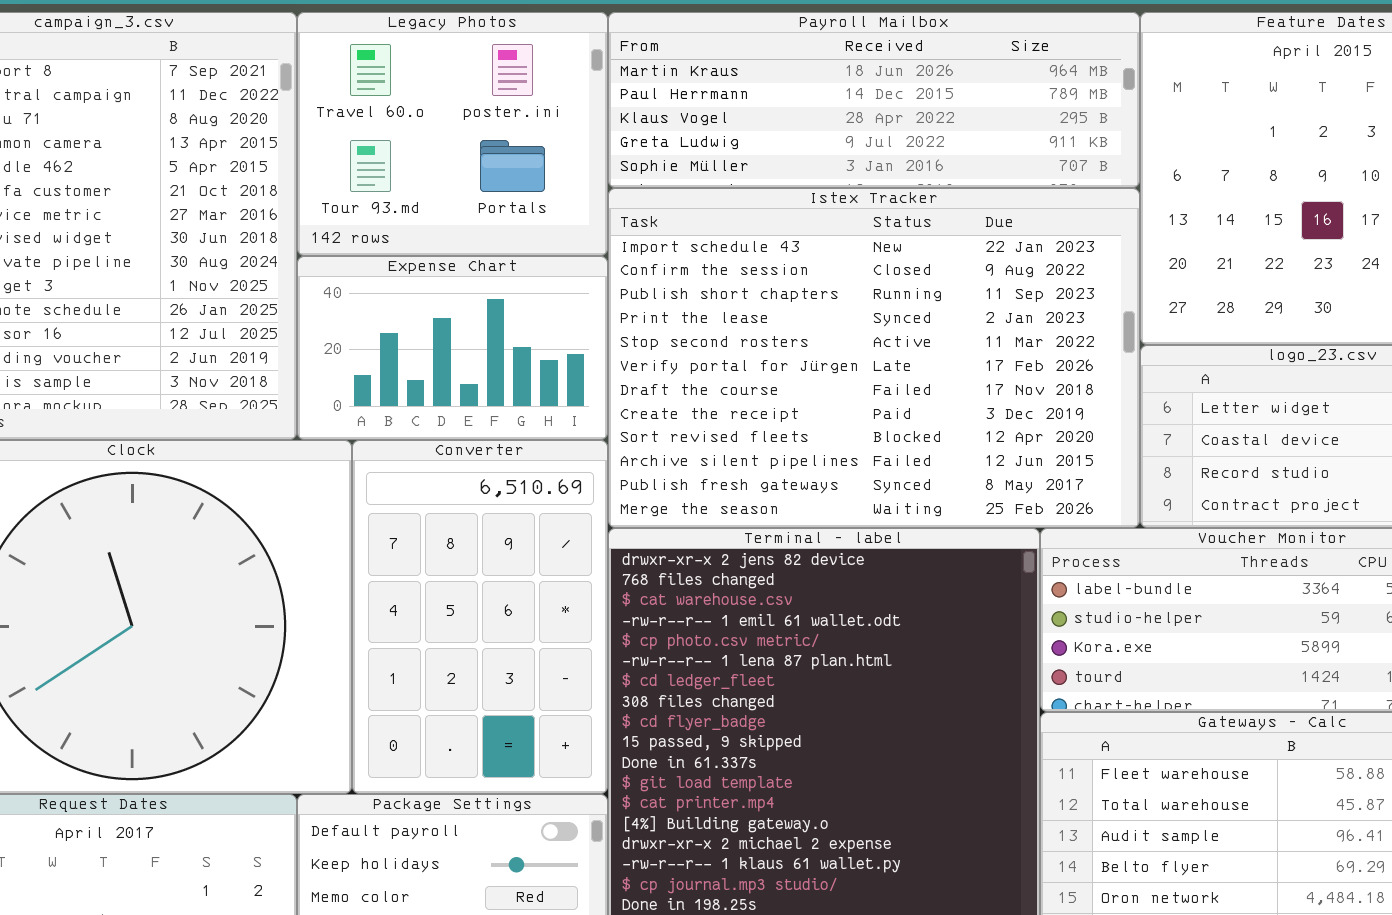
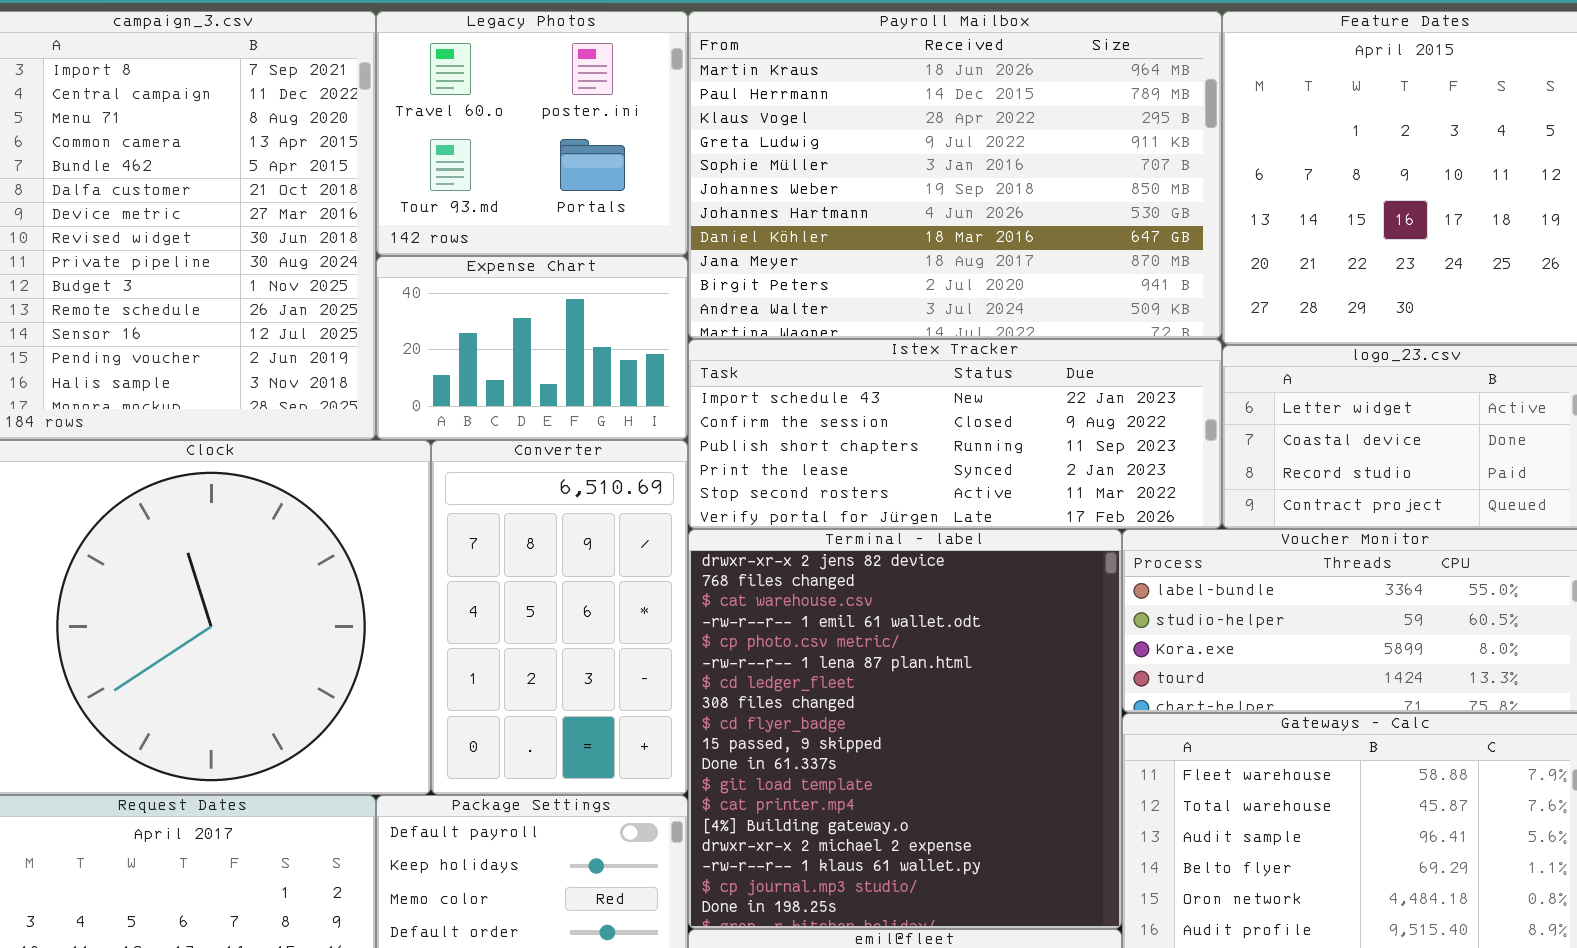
Payroll Mailbox: [608,12,1140,188] -> [688,11,1222,339], resized
Istex Tracker: [608,188,1140,528] -> [688,339,1222,529], resized

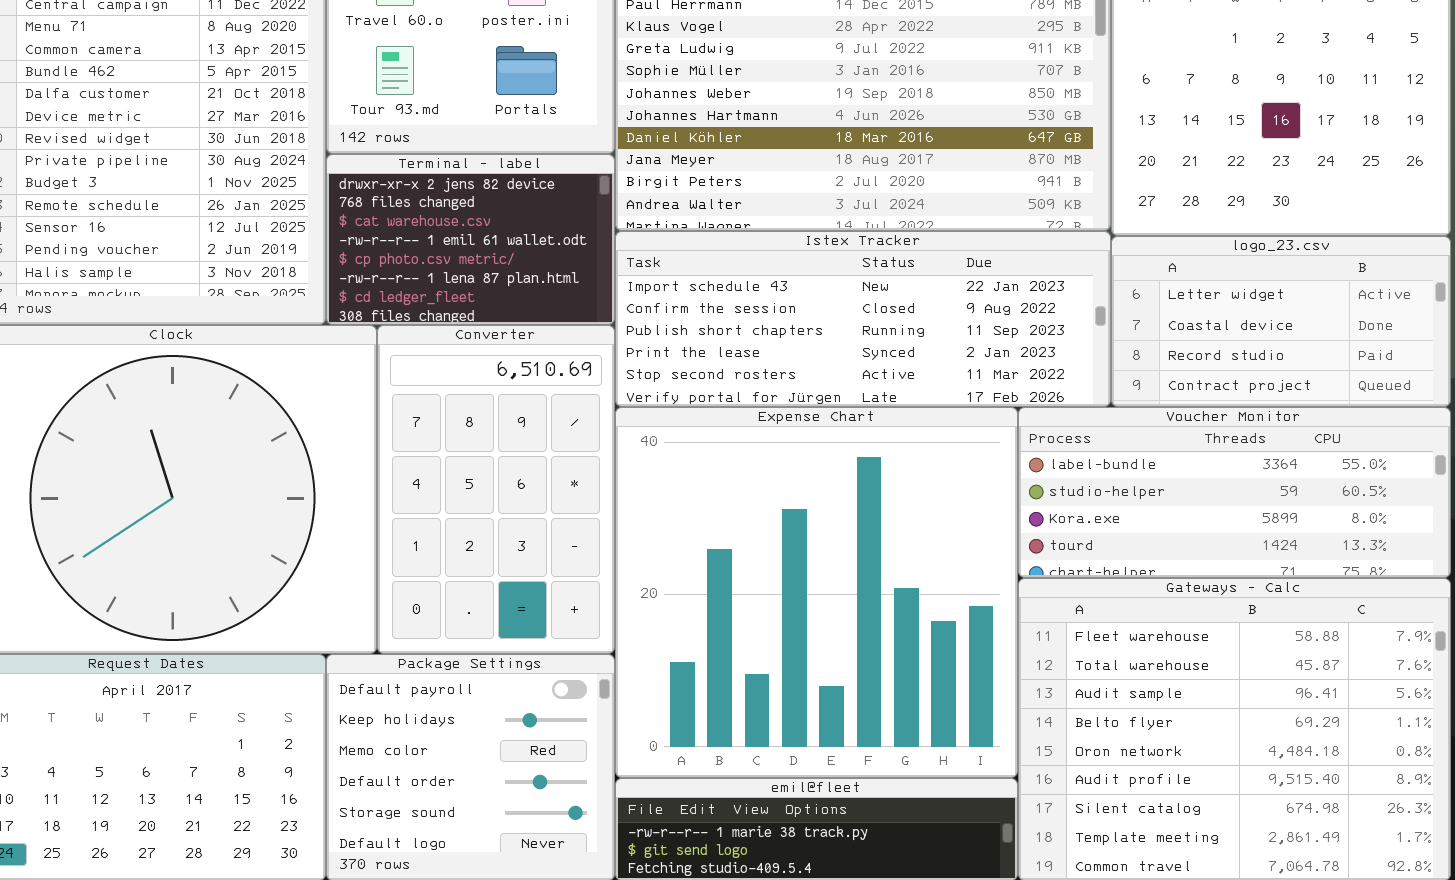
Expense Chart: [376,256,688,440] -> [615,407,1018,778], moved, resized
Terminal - label: [688,529,1122,929] -> [326,154,615,325], moved, resized

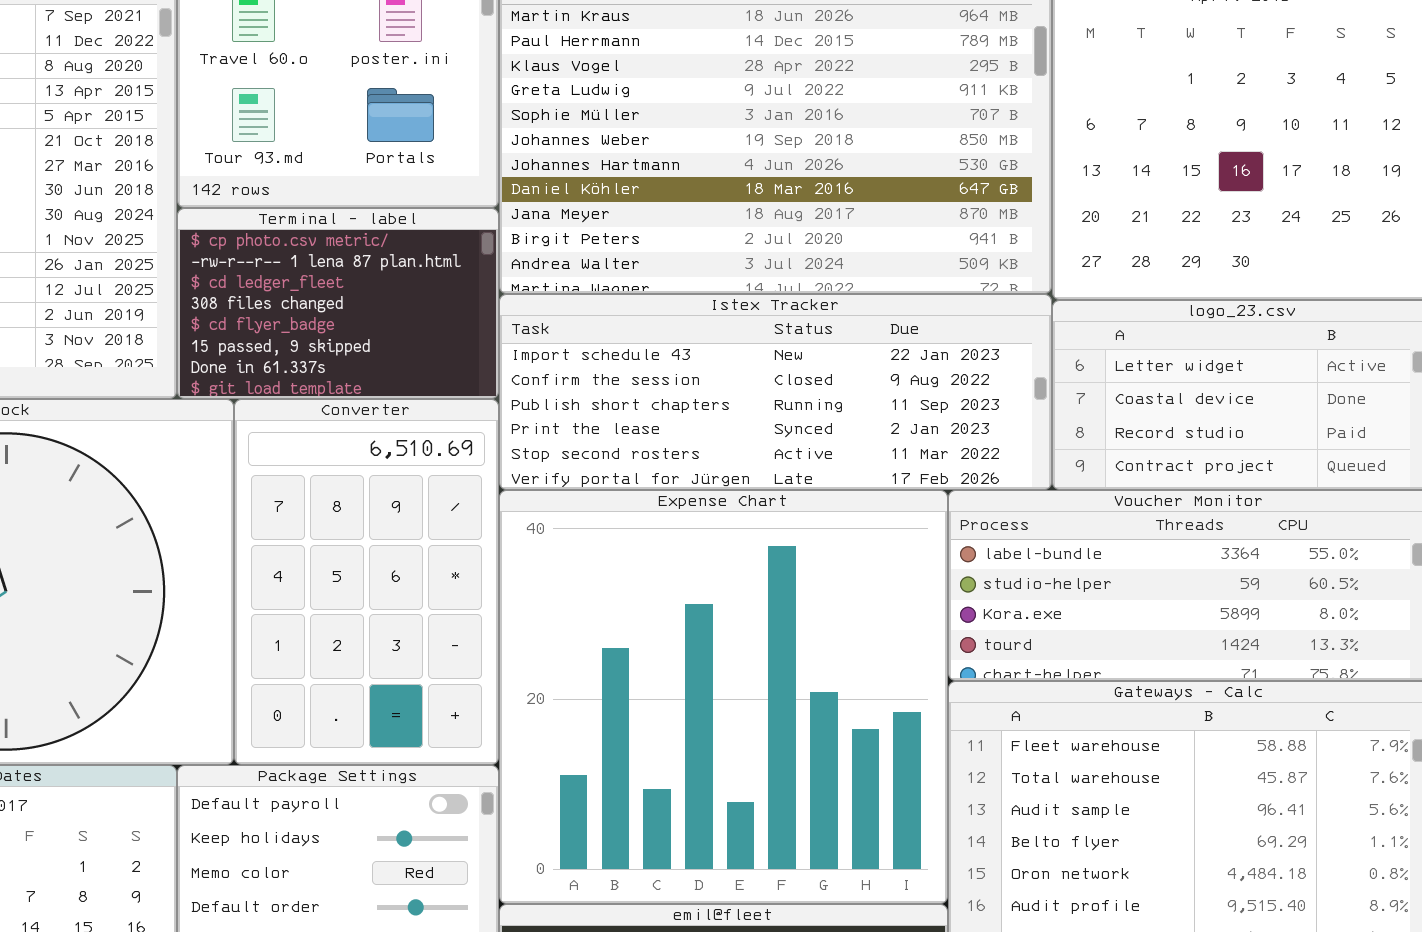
Terminal - label: [326,154,615,325] -> [177,208,499,399], scrolled down 4 rows

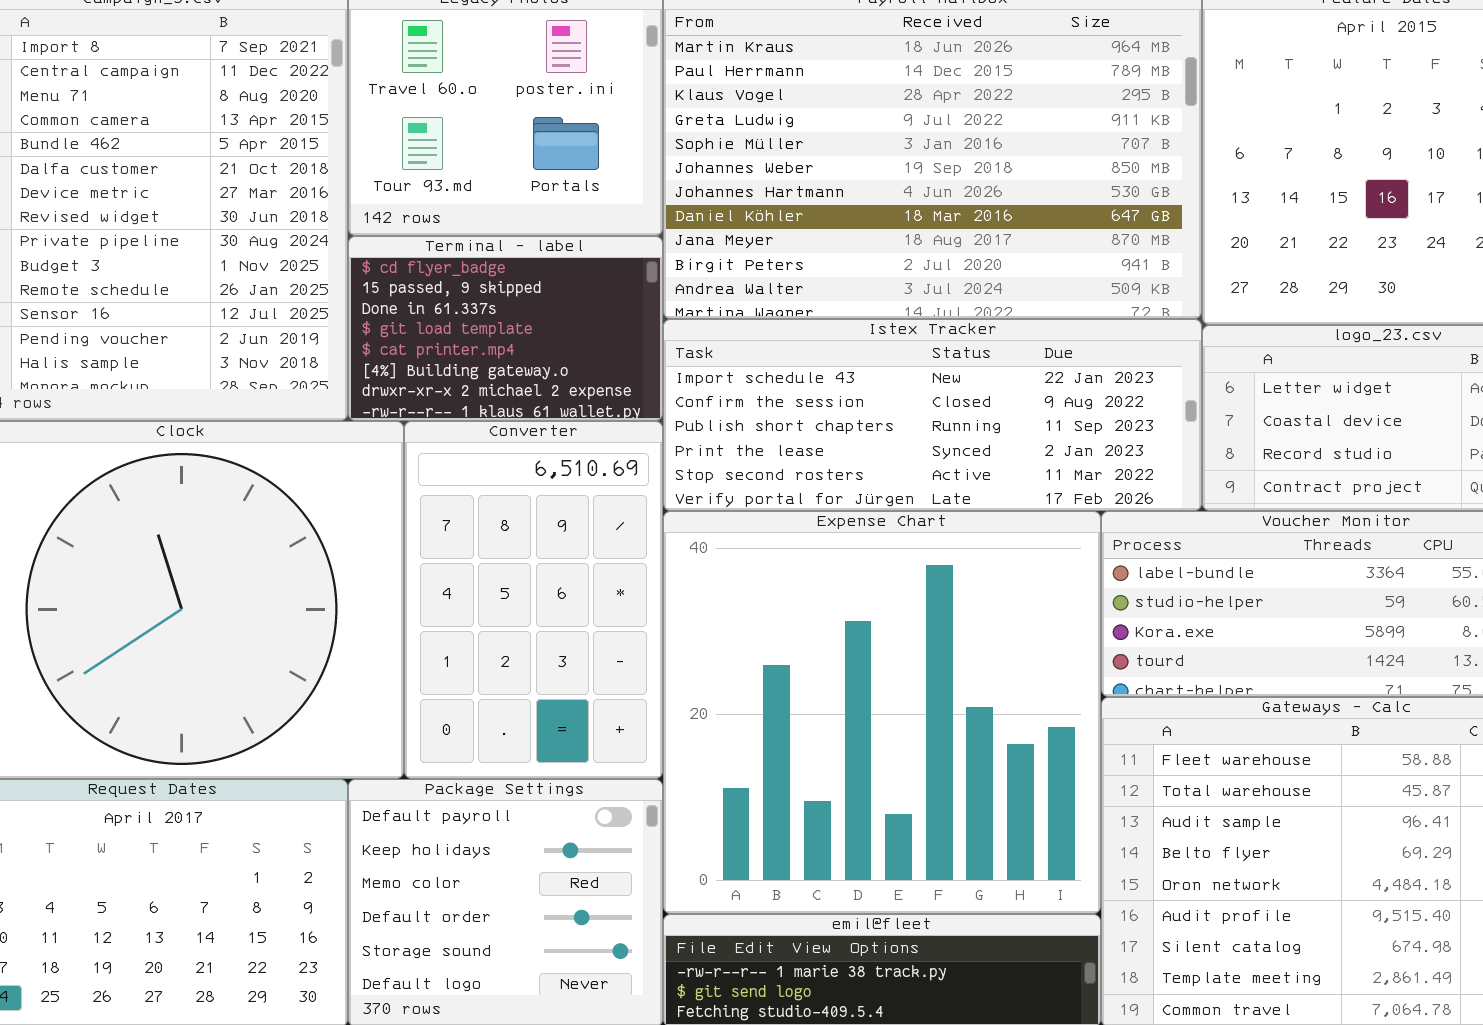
Terminal - label: [177,208,499,399] -> [348,236,663,421], scrolled down 4 rows

